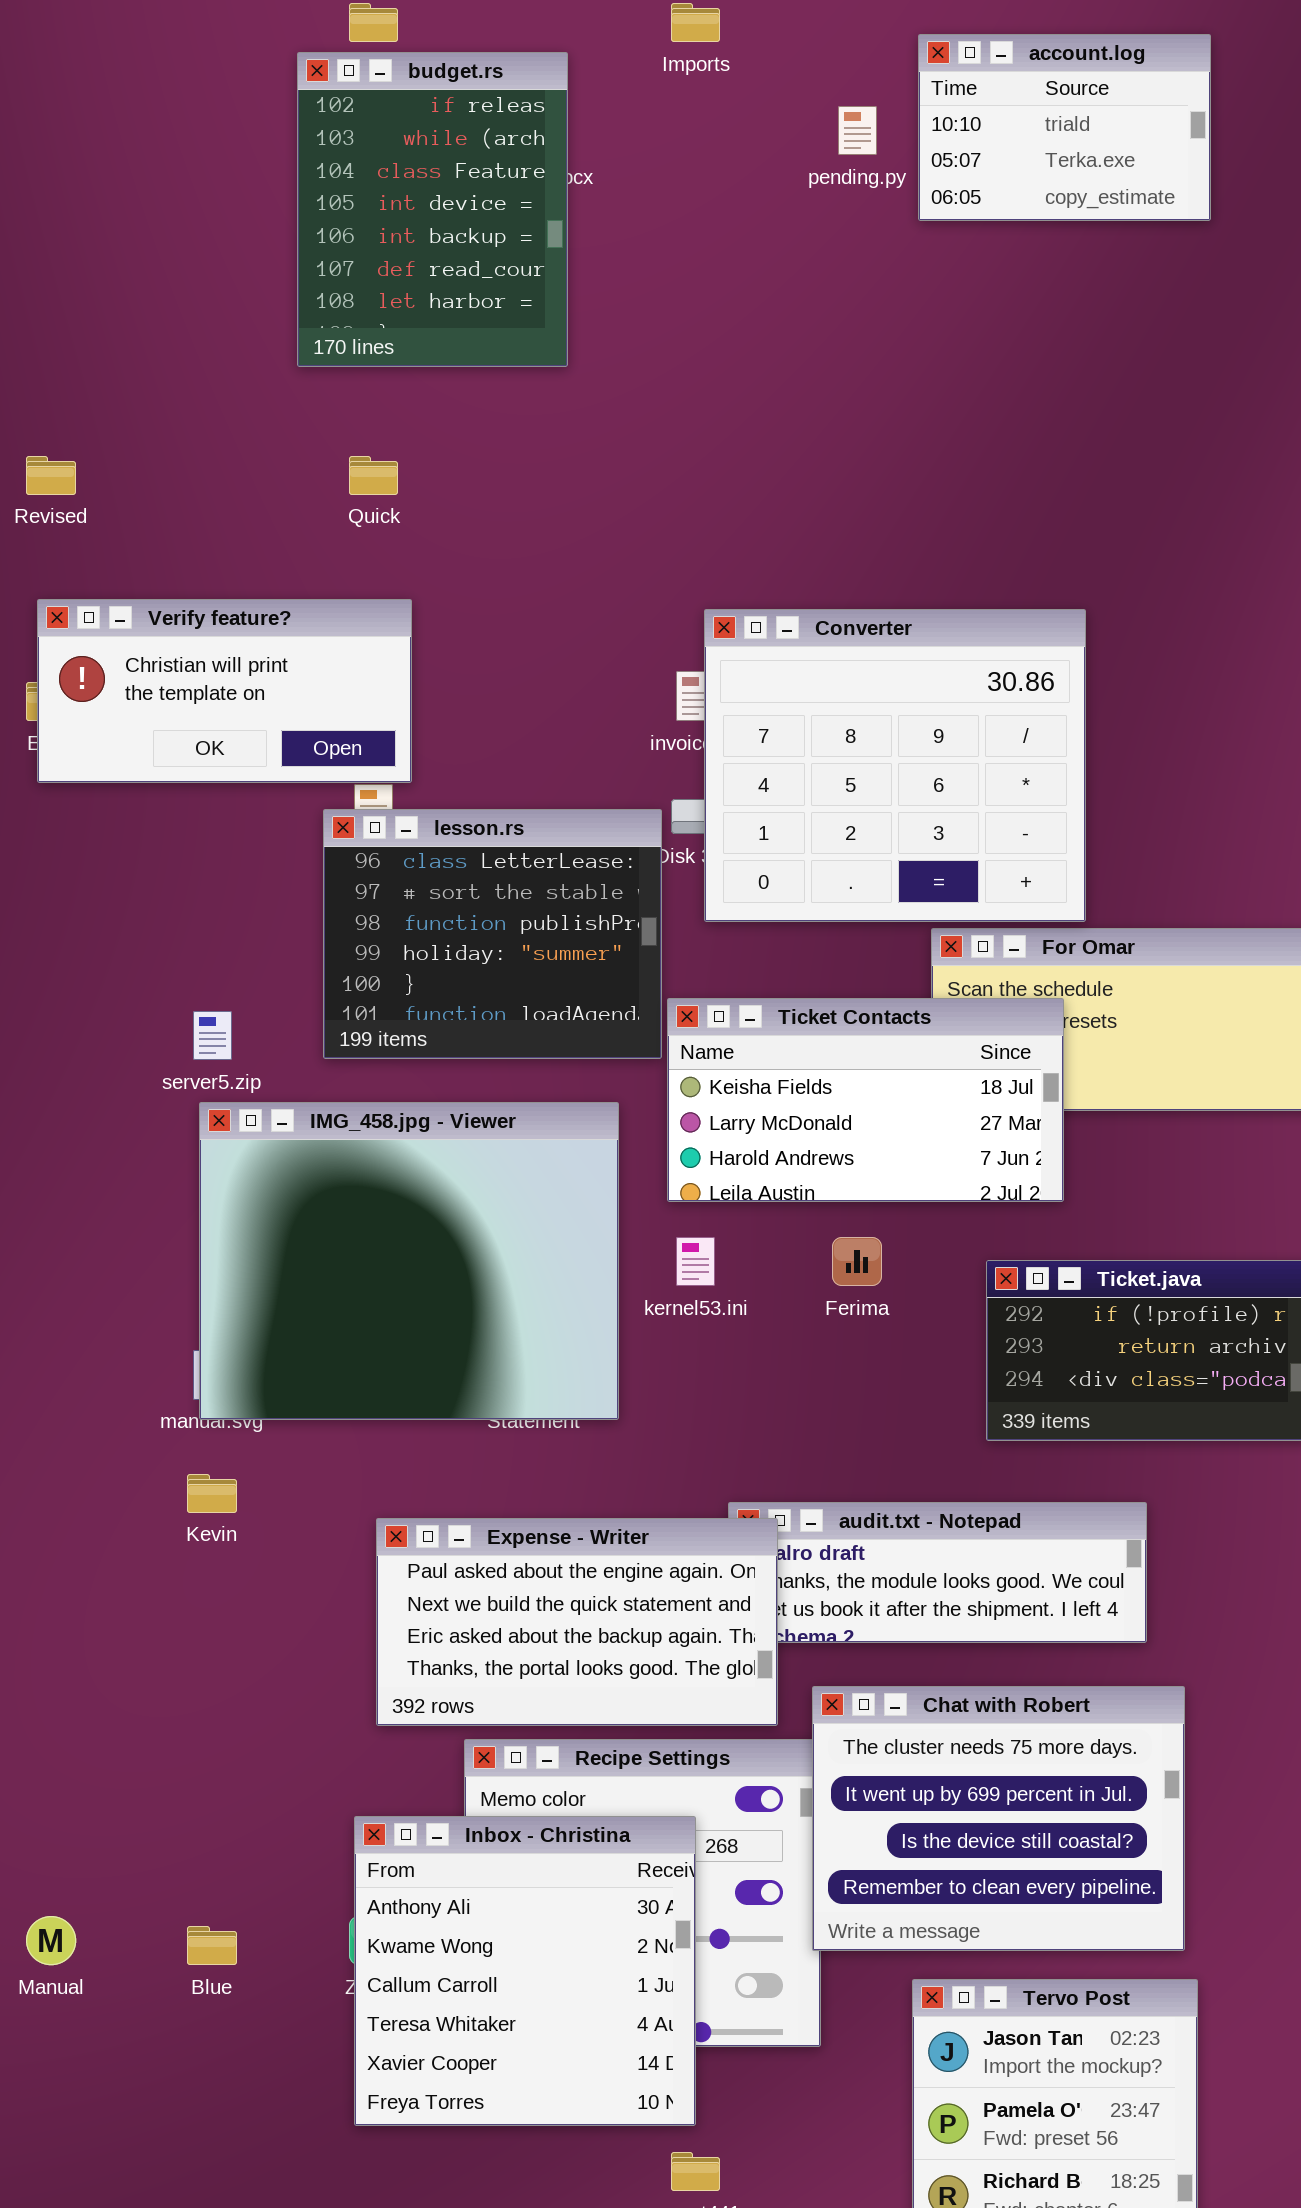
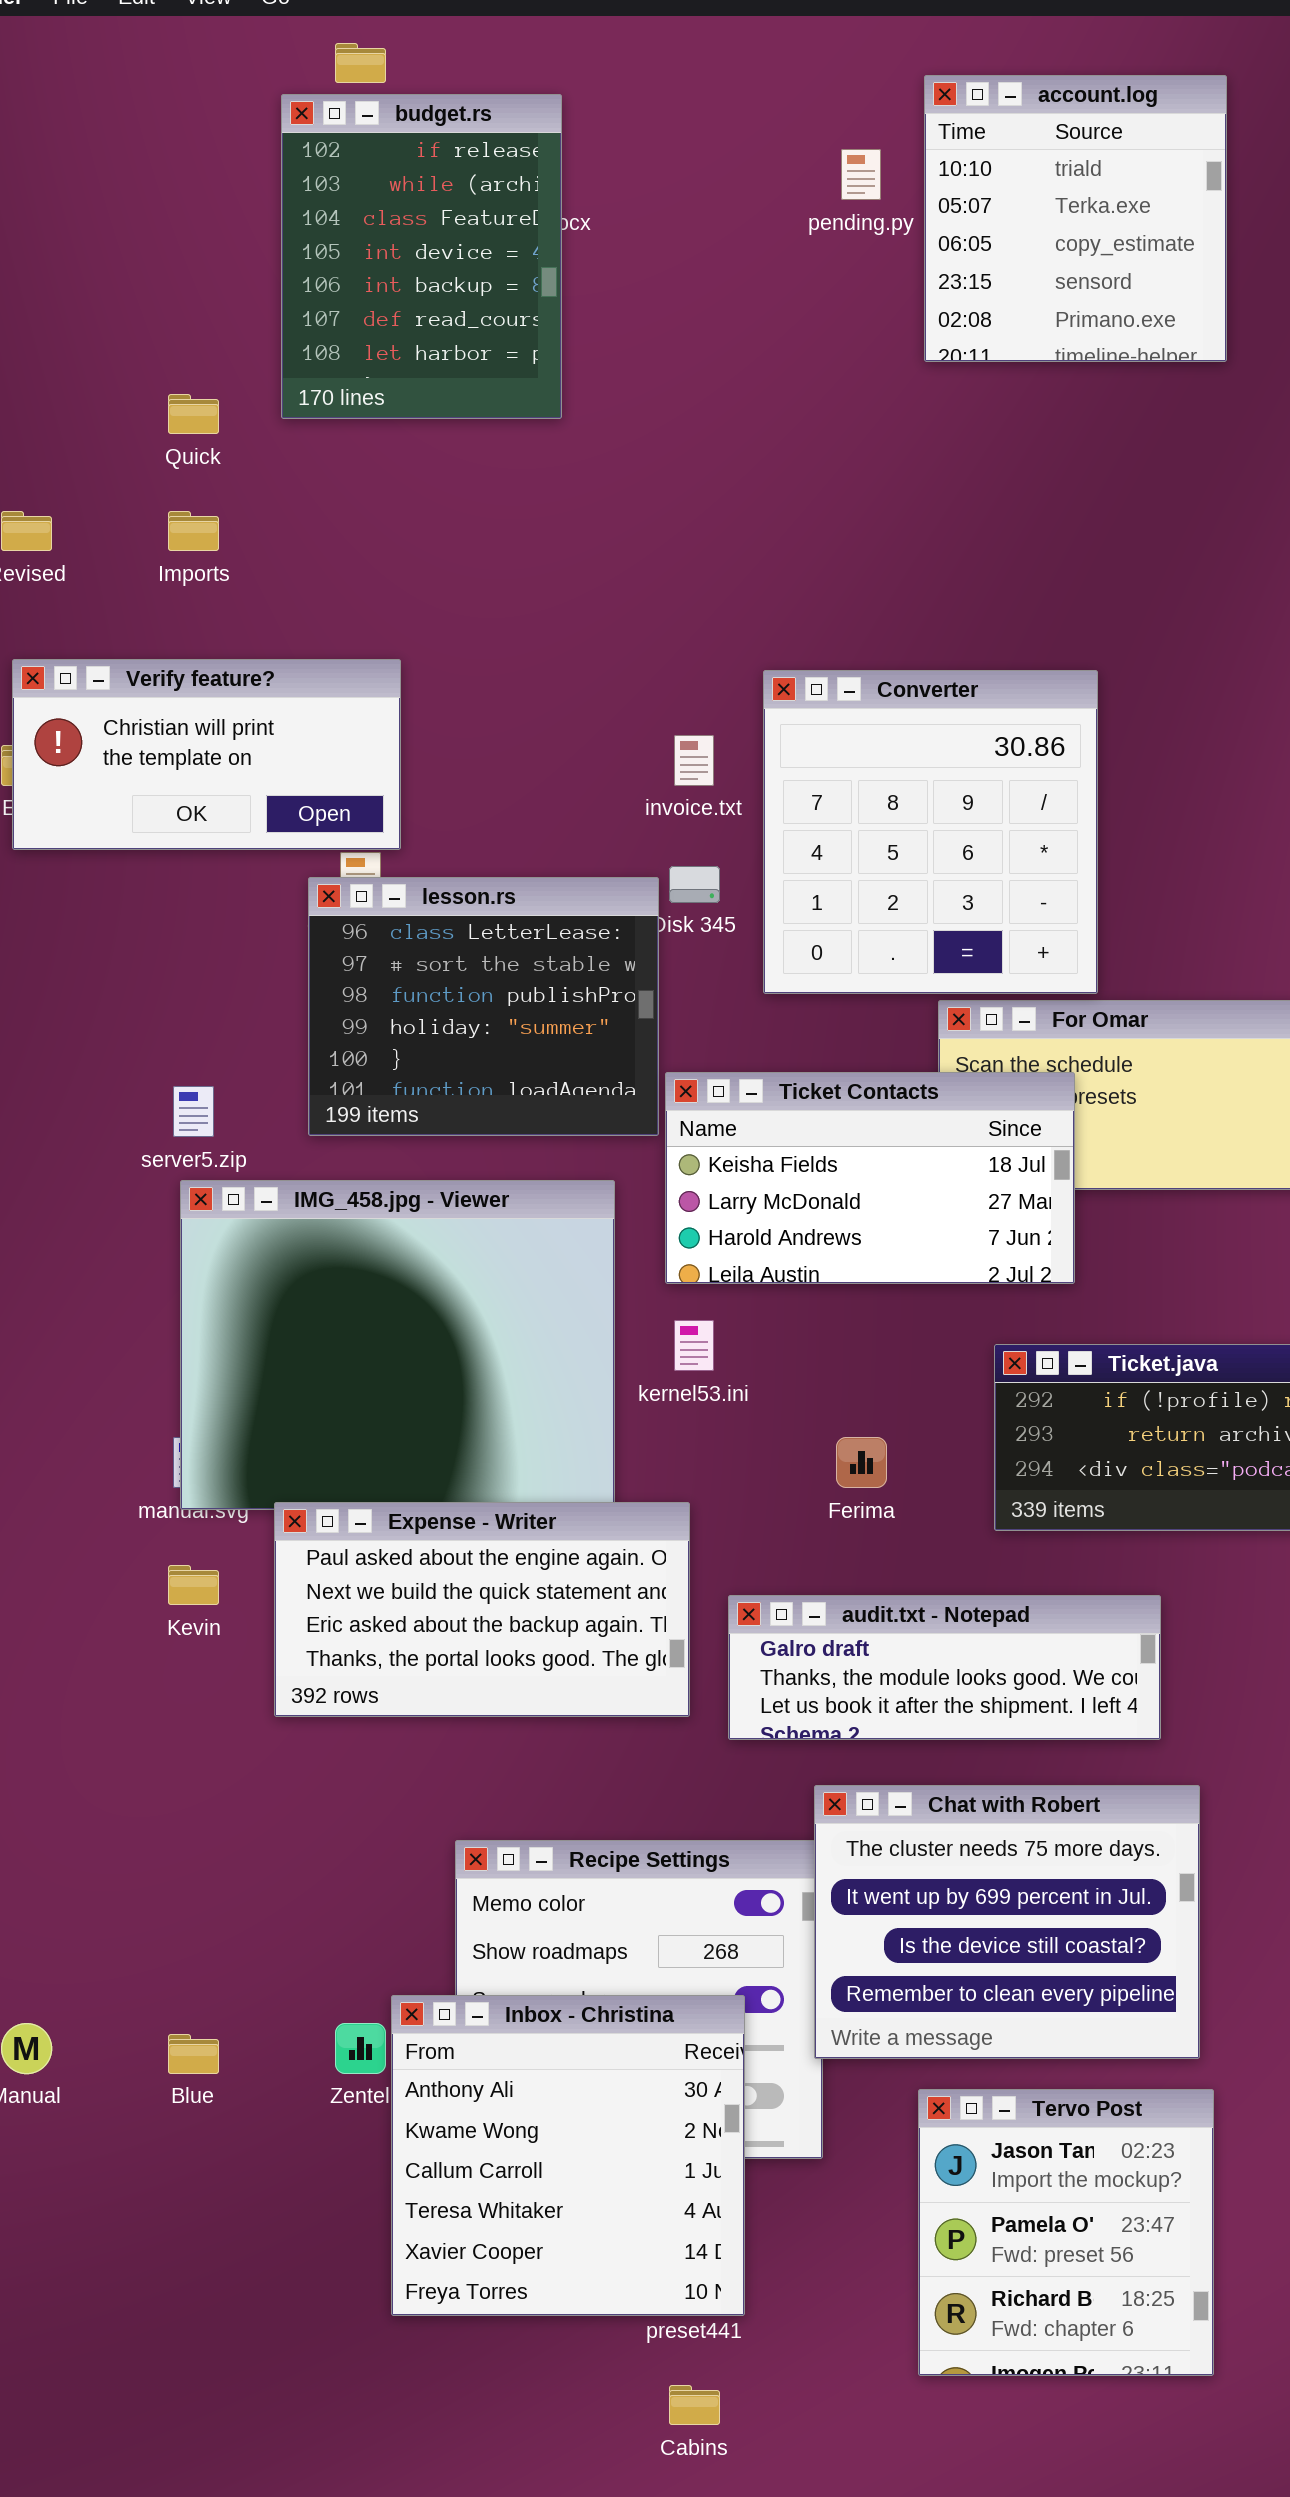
Imports: [671,3,720,42] -> [168,511,219,551], moved
account.log: [918,34,1211,221] -> [924,75,1227,362], resized
Quick: [349,456,398,495] -> [168,394,219,434], moved
Converter: [704,609,1086,922] -> [763,670,1098,994], resized
Ferima: [832,1237,882,1286] -> [836,1437,887,1488], moved
Expense - Writer: [376,1518,778,1726] -> [274,1502,690,1717], moved
Inbox - Christina: [354,1816,696,2126] -> [391,1995,745,2316], moved

